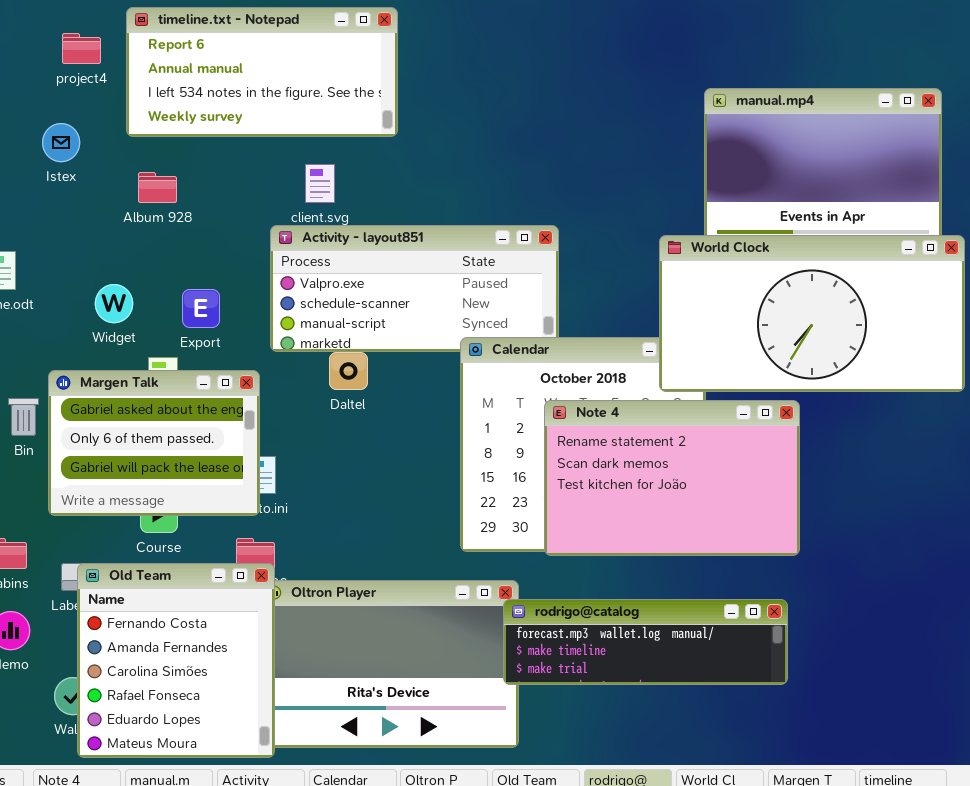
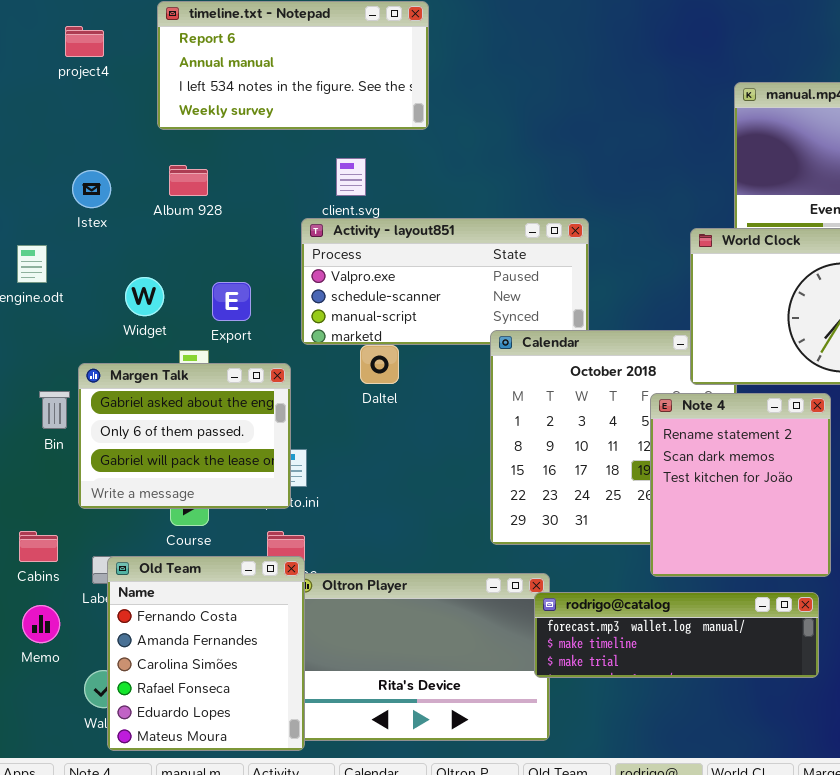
project4: [62,33,101,64] -> [65,26,104,57], moved
Istex: [42,123,80,162] -> [72,170,111,208], moved
Note 4: [544,400,800,556] -> [650,393,831,577], resized

